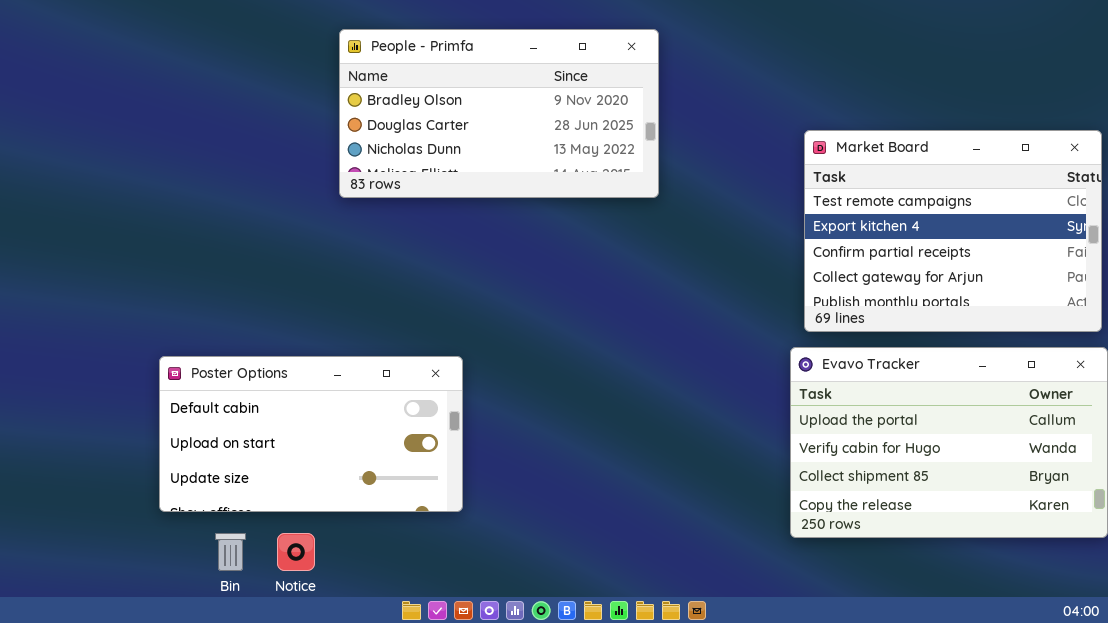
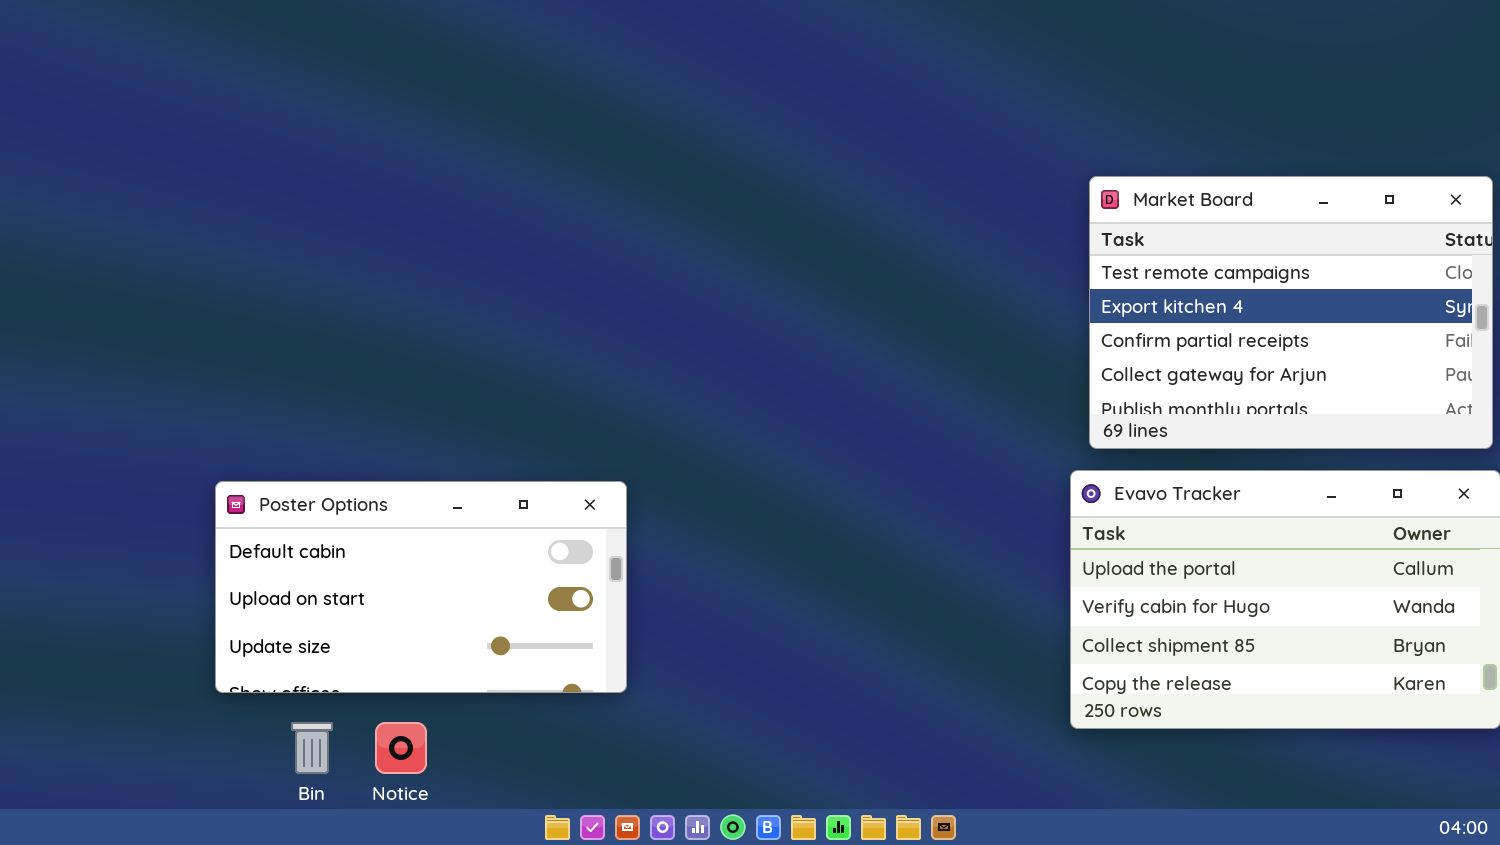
People - Primfa: [339,29,659,198] -> none, closed

